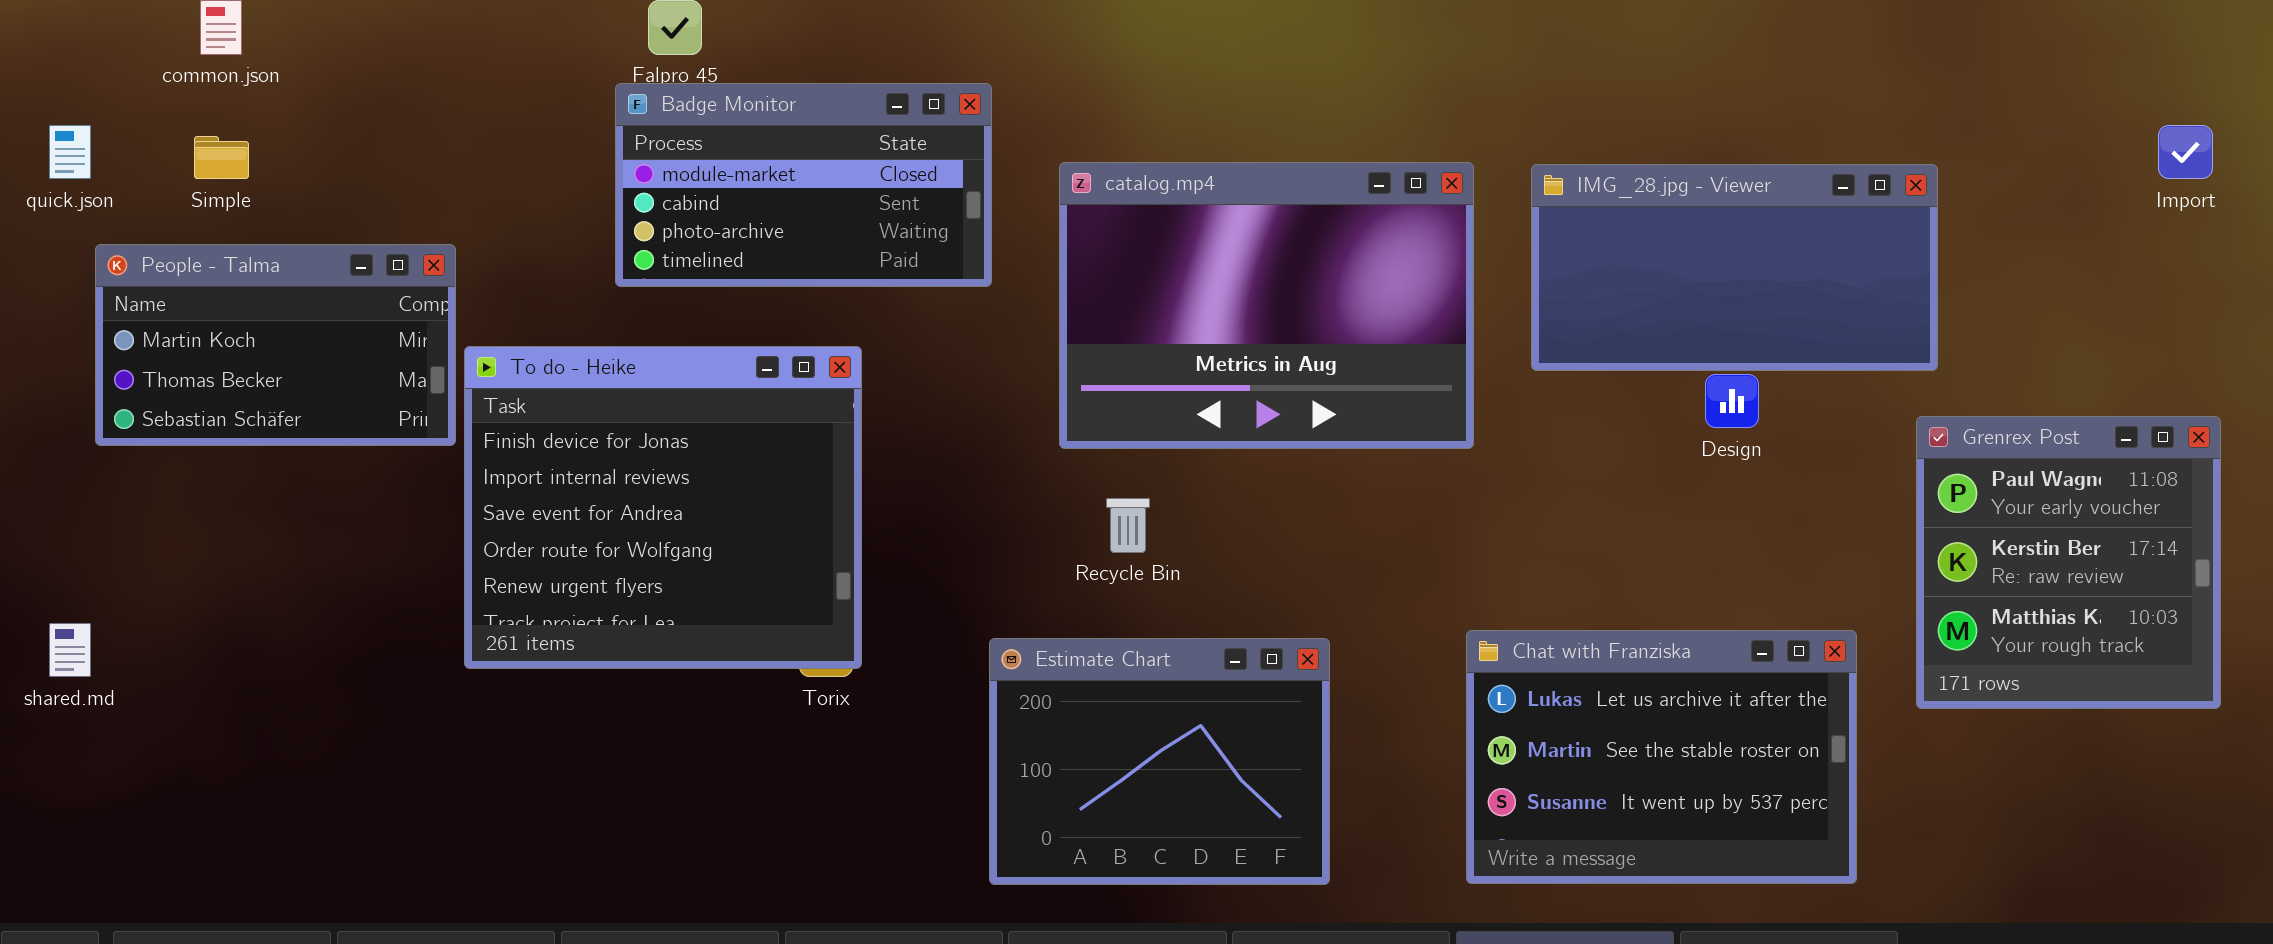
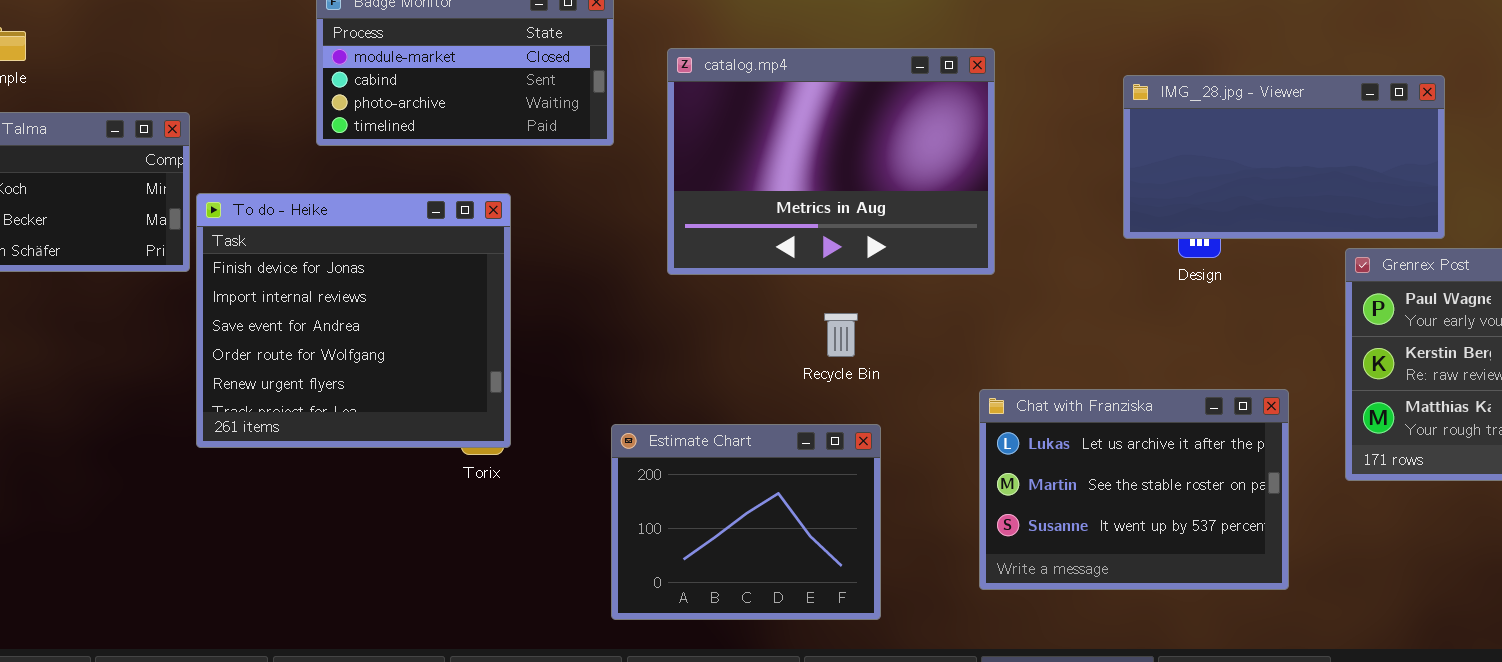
IMG_28.jpg - Viewer: [1531,164,1938,371] -> [1123,75,1445,239], moved
Recycle Bin: [1106,498,1150,553] -> [824,313,858,357], moved
Chat with Franziska: [1466,630,1857,884] -> [979,389,1289,590], moved

